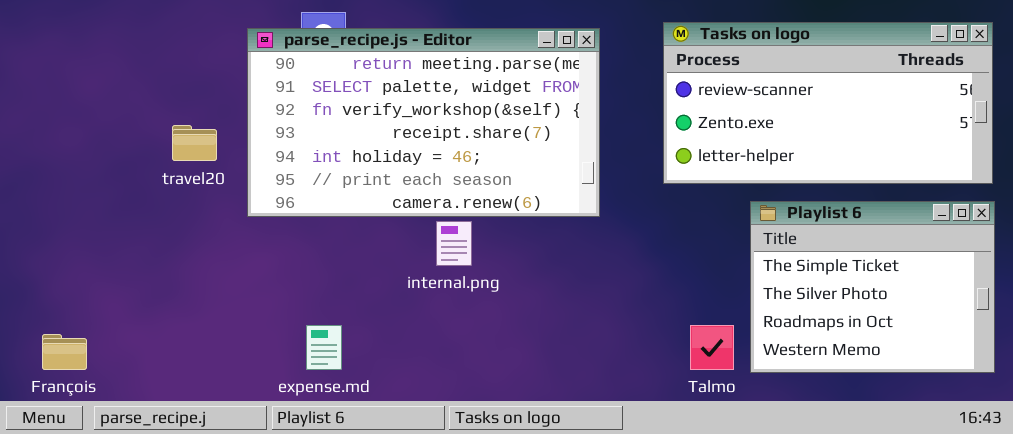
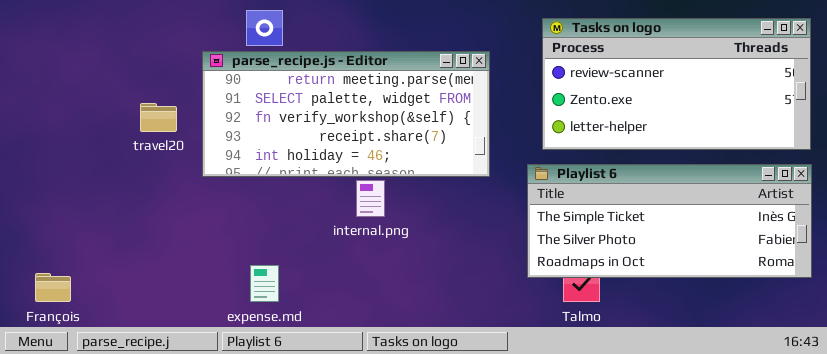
parse_recipe.js - Editor: [247,28,600,217] -> [202,51,490,177], resized
Playlist 6: [750,201,995,373] -> [527,164,812,278], resized

